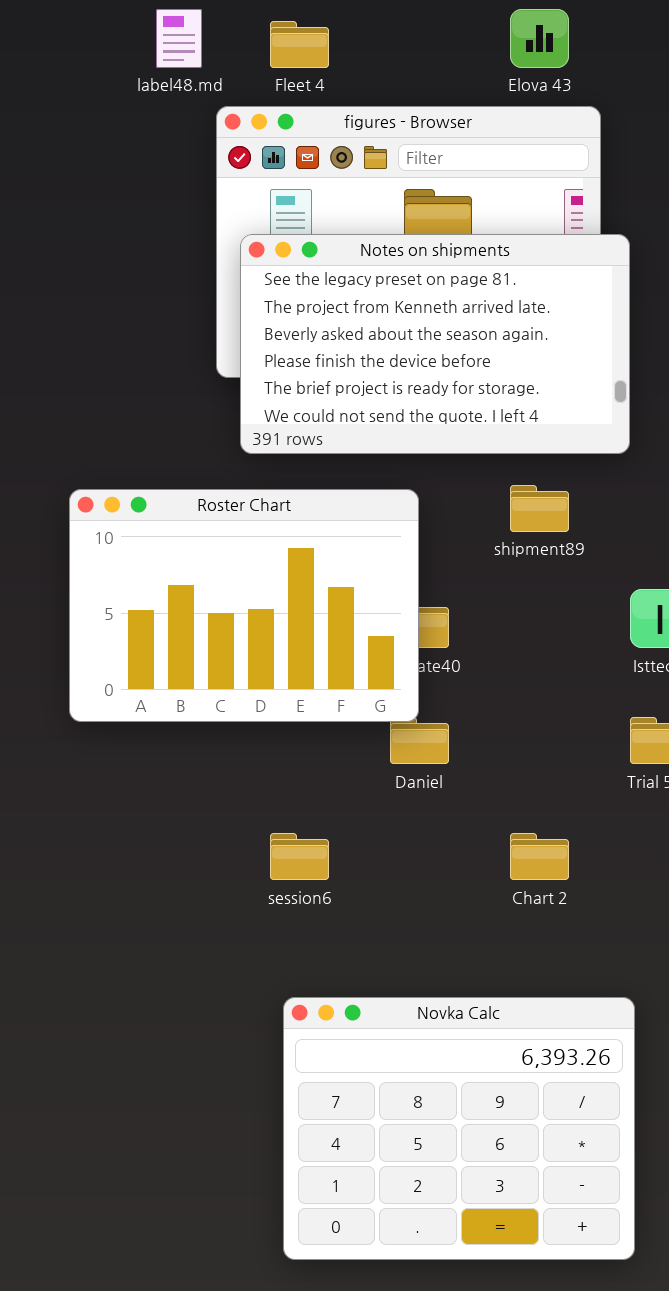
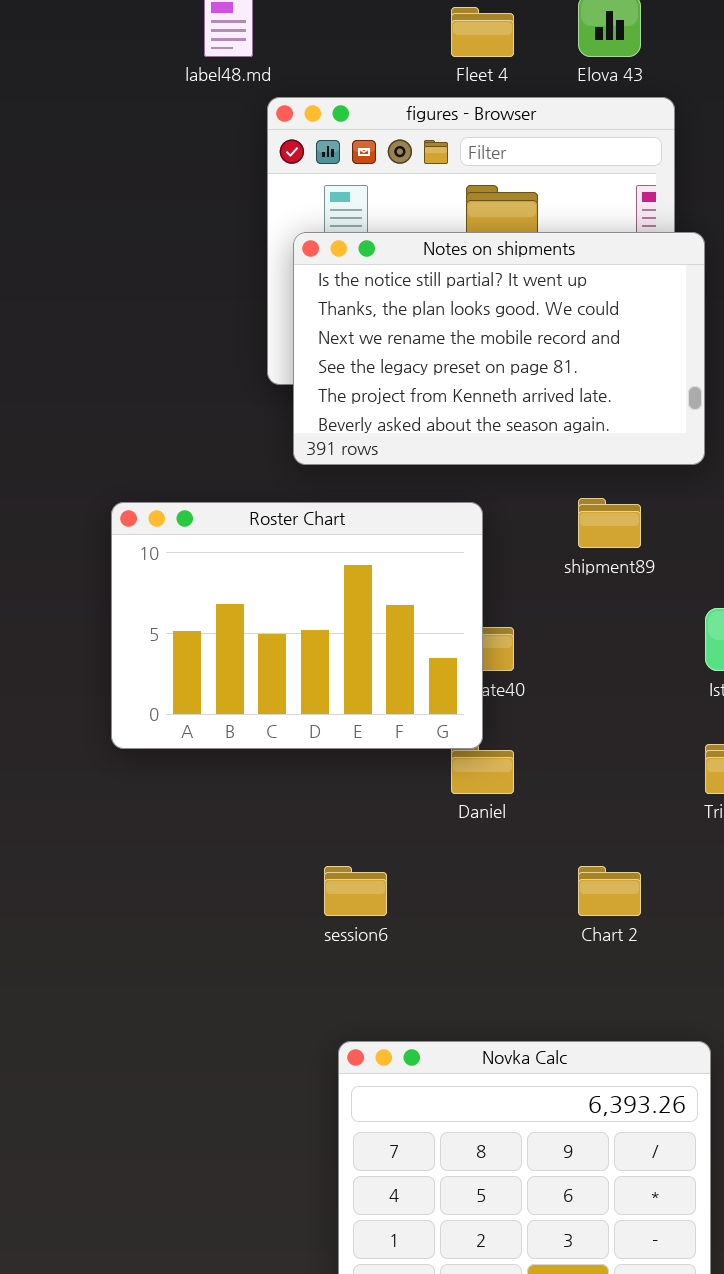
Fleet 4: [270,21,329,68] -> [451,7,514,57], moved
Notes on shipments: [240,234,630,454] -> [293,232,705,465], scrolled up 3 rows

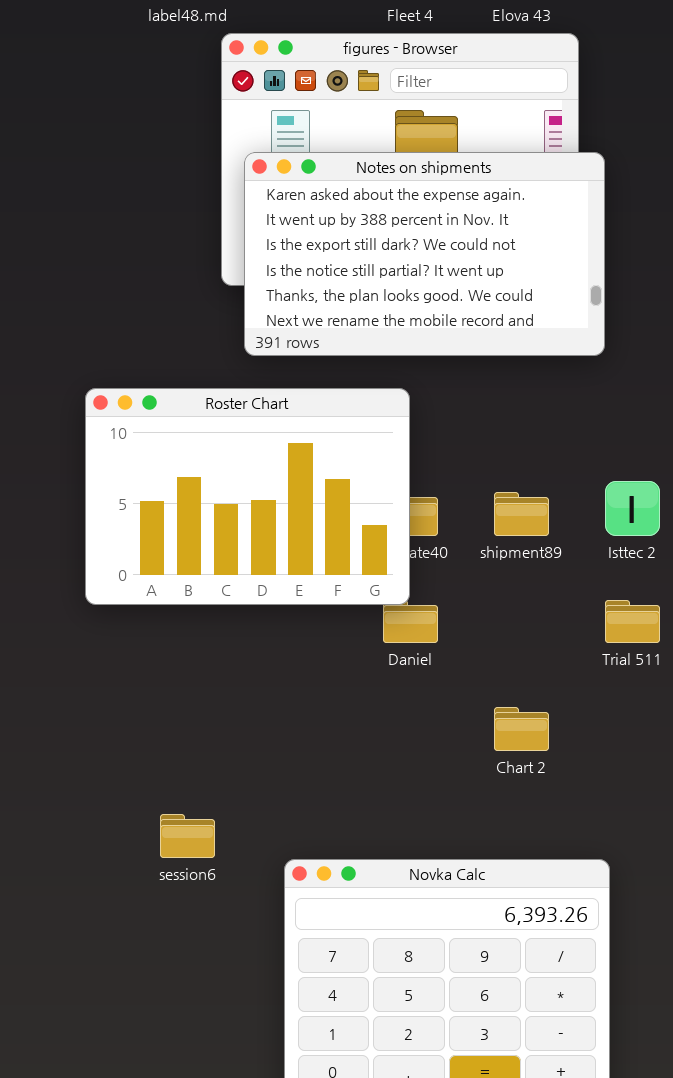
Notes on shipments: [293,232,705,465] -> [244,152,605,356], scrolled up 3 rows
shipment89: [578,498,641,548] -> [494,492,549,536], moved
session6: [324,866,387,916] -> [160,814,215,858], moved

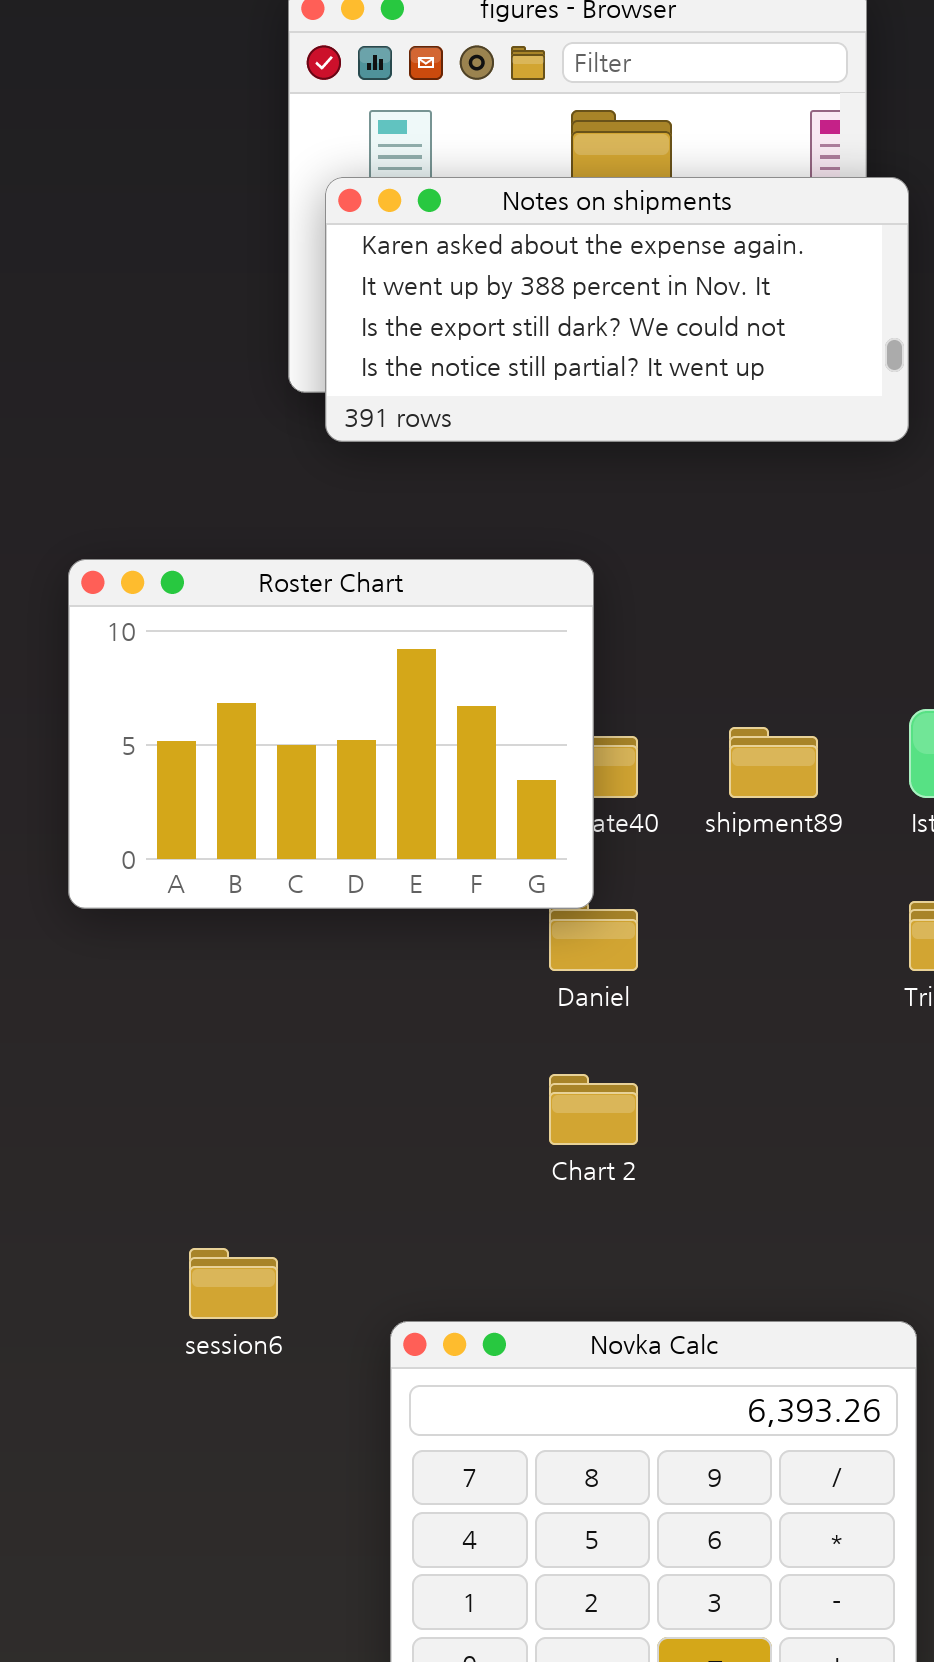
Notes on shipments: [244,152,605,356] -> [325,177,909,442], resized
Chart 2: [494,707,549,751] -> [549,1074,638,1145], moved

